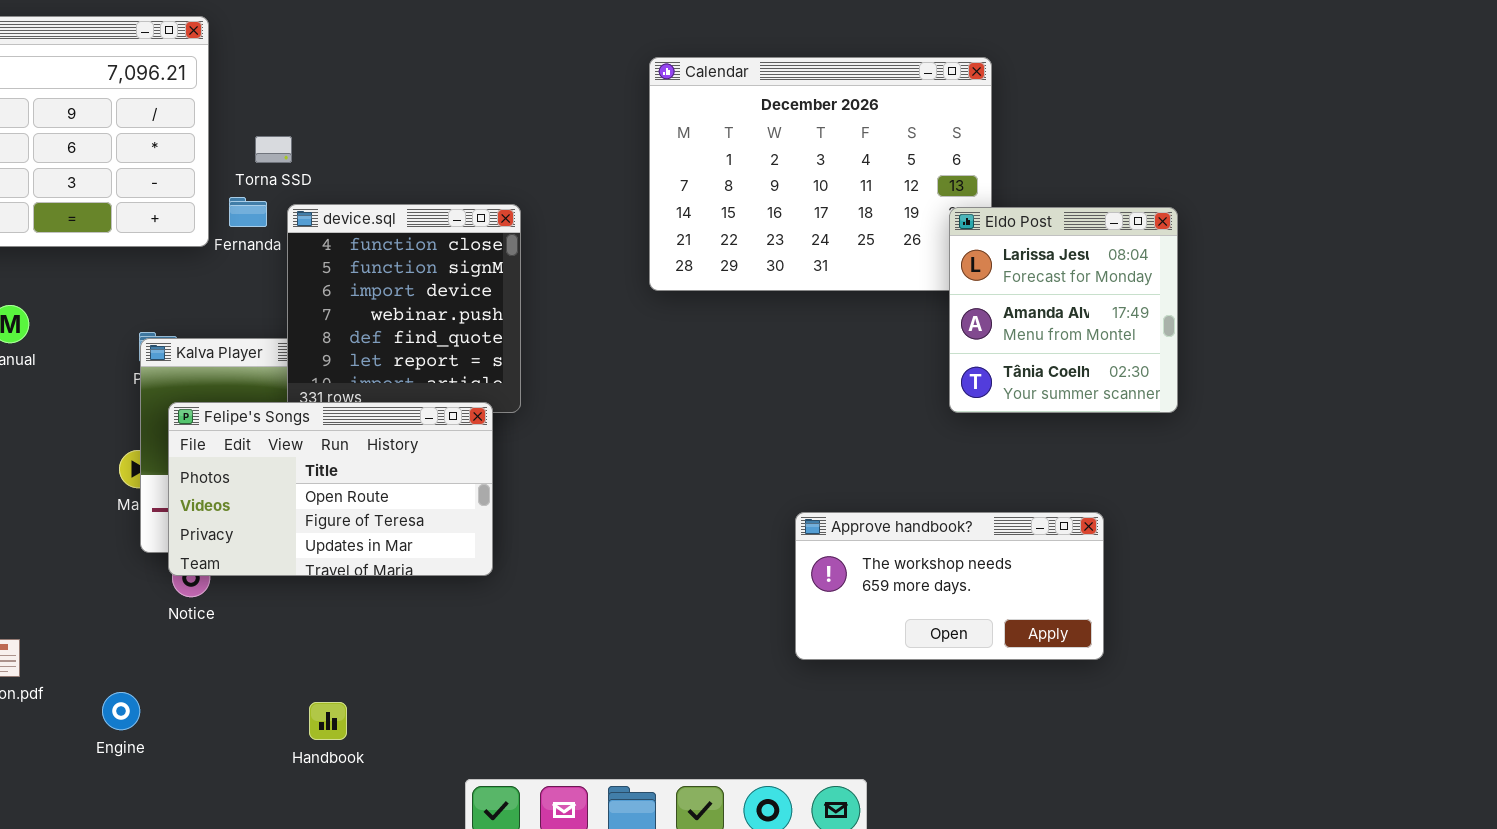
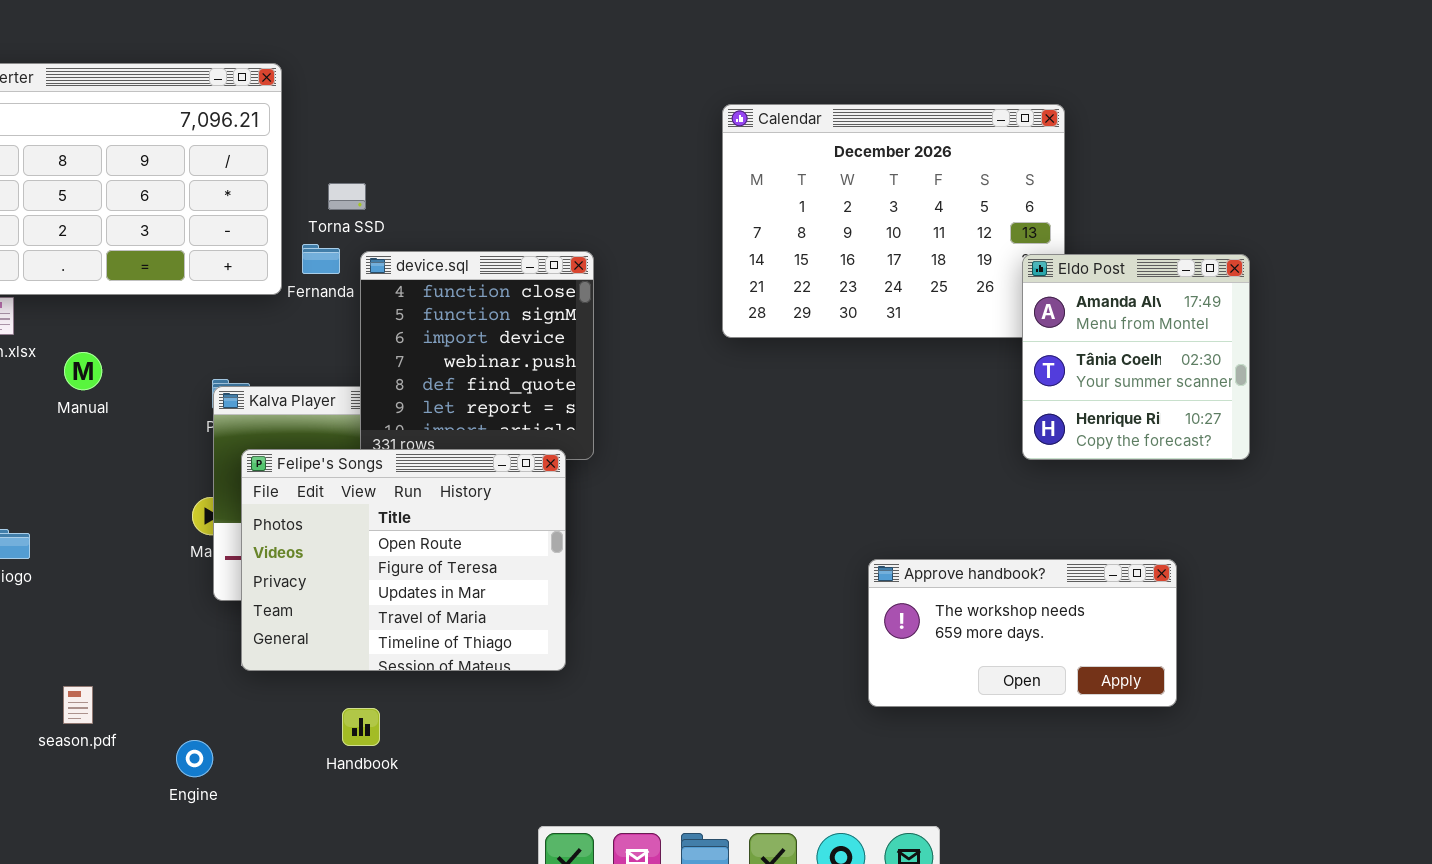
Eldo Post: [949,207,1178,413] -> [1022,254,1250,460], scrolled down 1 row
Felipe's Songs: [168,402,493,576] -> [241,449,566,671], resized
Handbook: [309,702,347,740] -> [342,708,380,746], moved

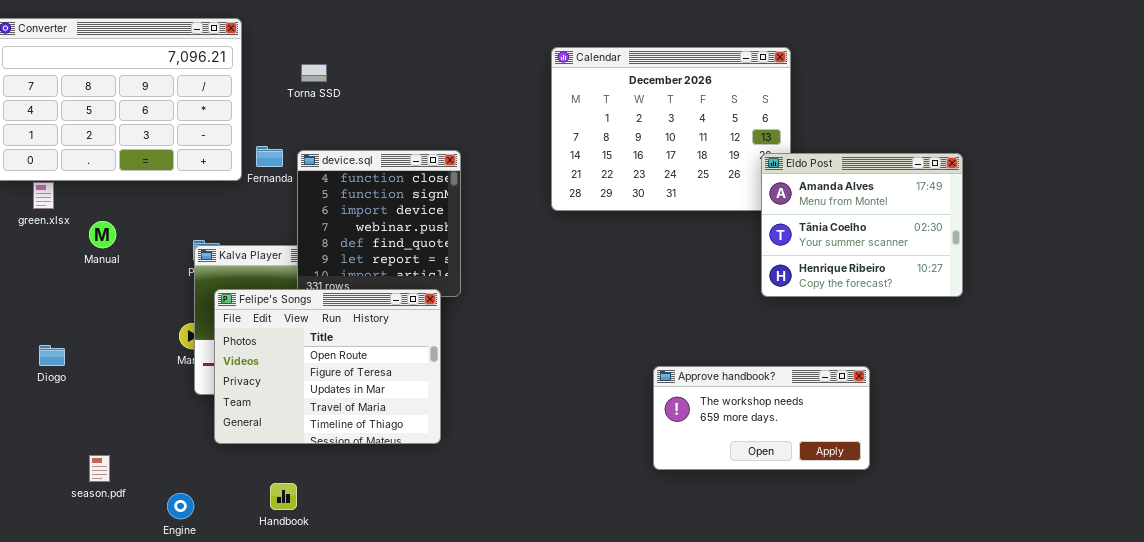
Torna SSD: [328,183,366,210] -> [301,64,327,82], moved
Eldo Post: [1022,254,1250,460] -> [761,153,963,297], resized
Handbook: [342,708,380,746] -> [270,483,297,510], moved

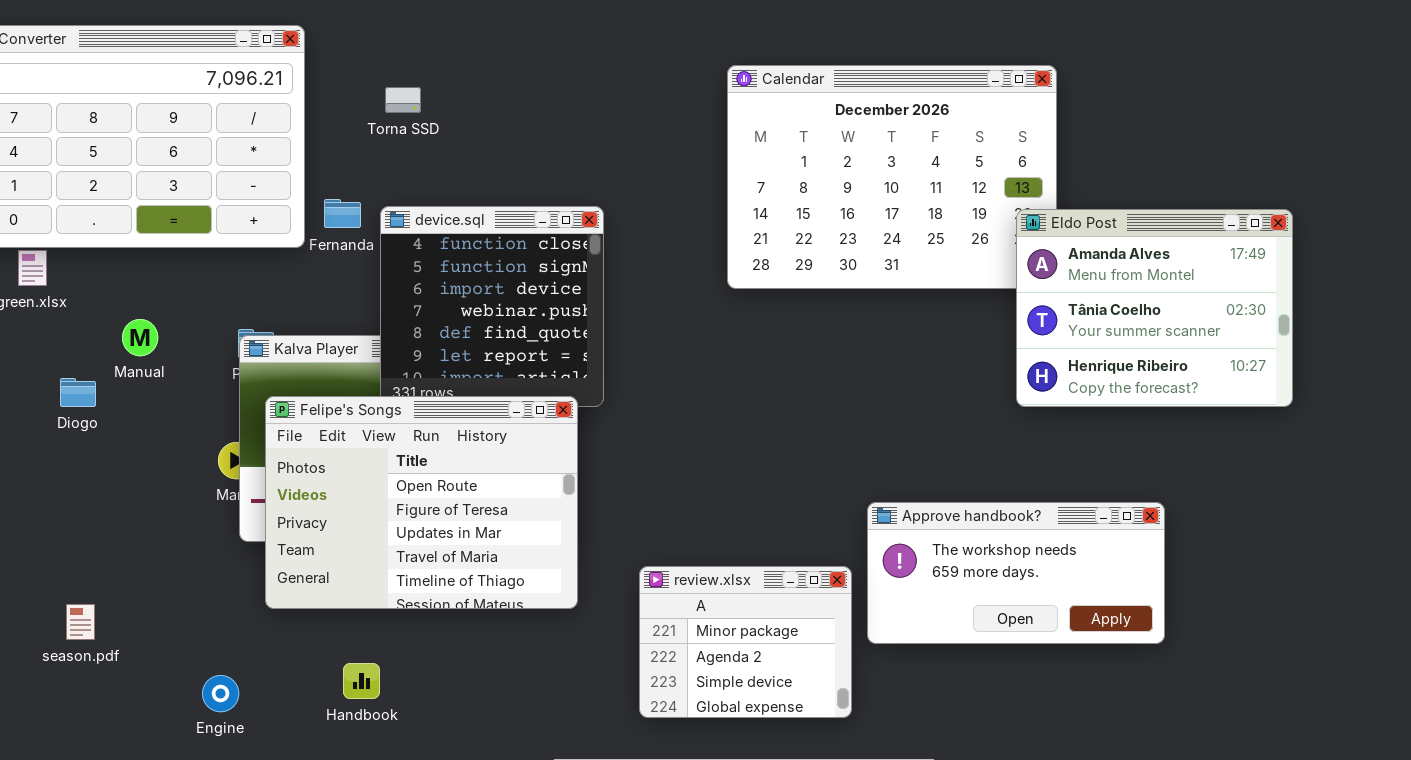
Manual: [89,221,116,248] -> [122,319,158,356], moved
Diogo: [39,345,65,366] -> [60,378,96,407], moved
review.xlsx: none -> [639,566,852,718], opened
season.pdf: [89,455,110,482] -> [66,604,95,640], moved

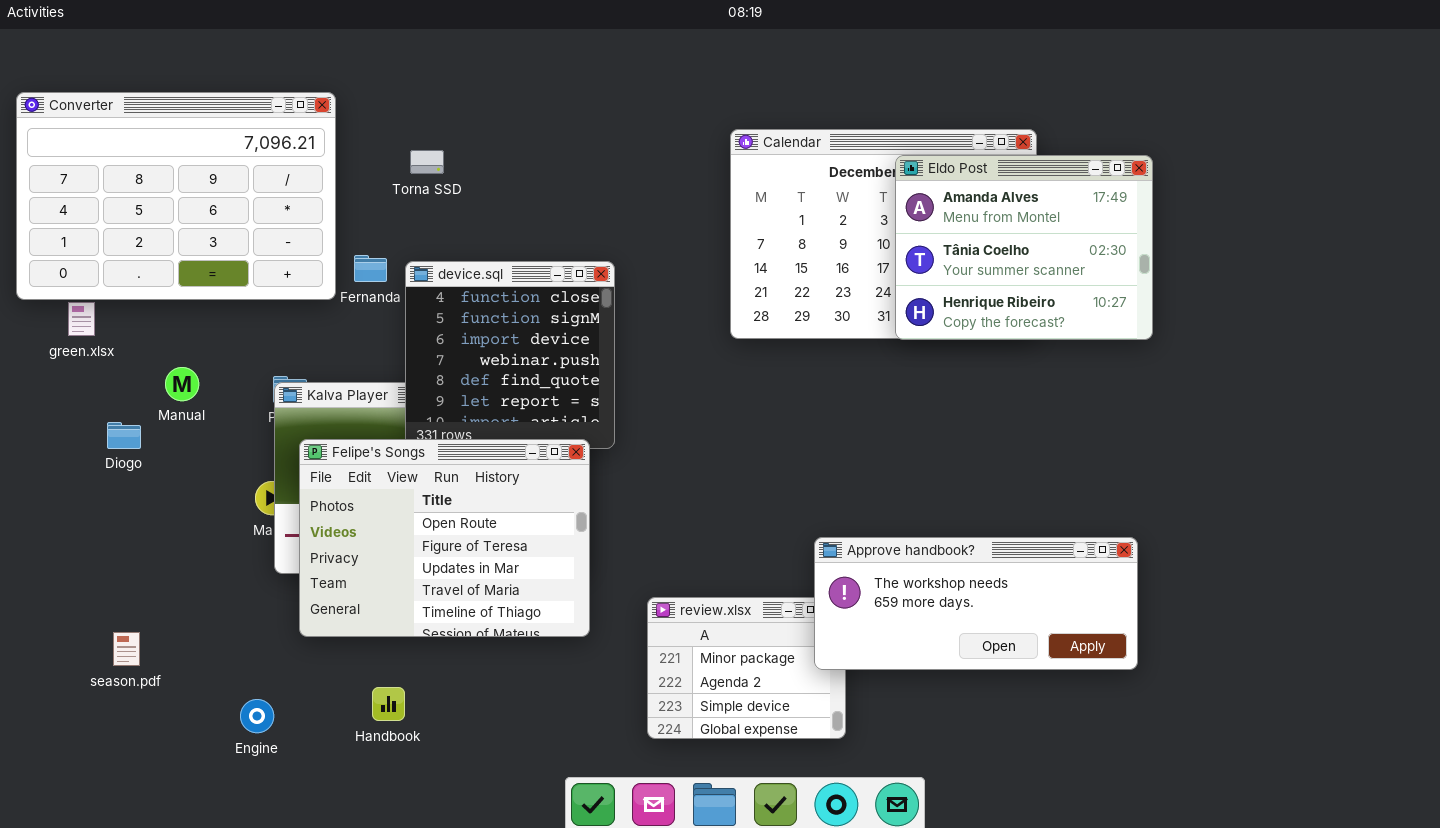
Eldo Post: [1016,209,1293,407] -> [895,155,1153,340], moved
Approve handbook?: [867,502,1165,644] -> [814,537,1138,670], resized

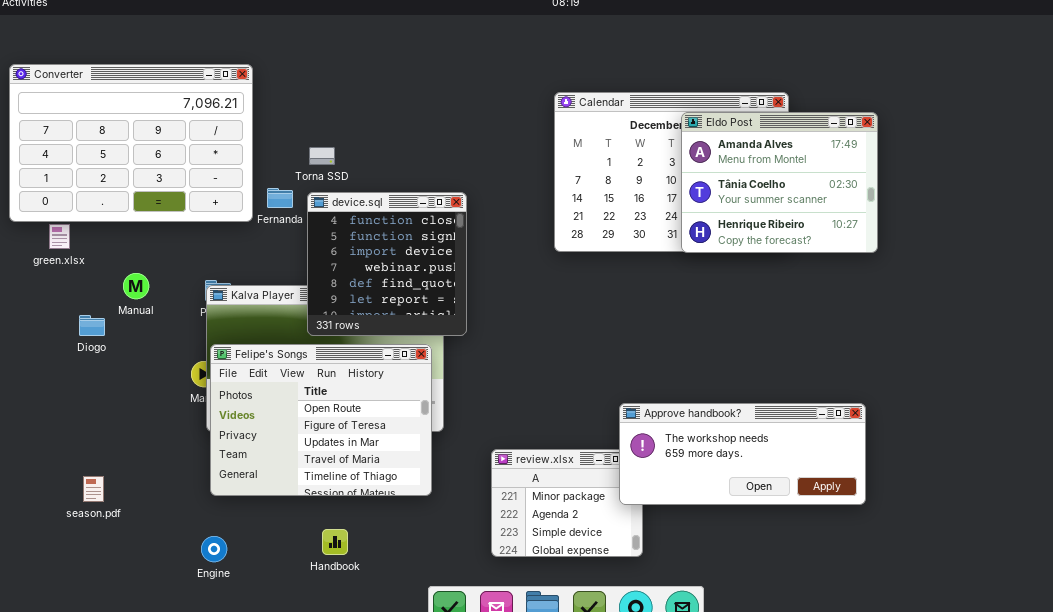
Torna SSD: [410,150,444,174] -> [309,147,335,165], moved
Felipe's Songs: [299,439,590,637] -> [210,344,432,496], moved
Handbook: [372,687,405,721] -> [322,529,348,555], moved
Engine: [240,699,274,733] -> [201,536,227,562], moved

